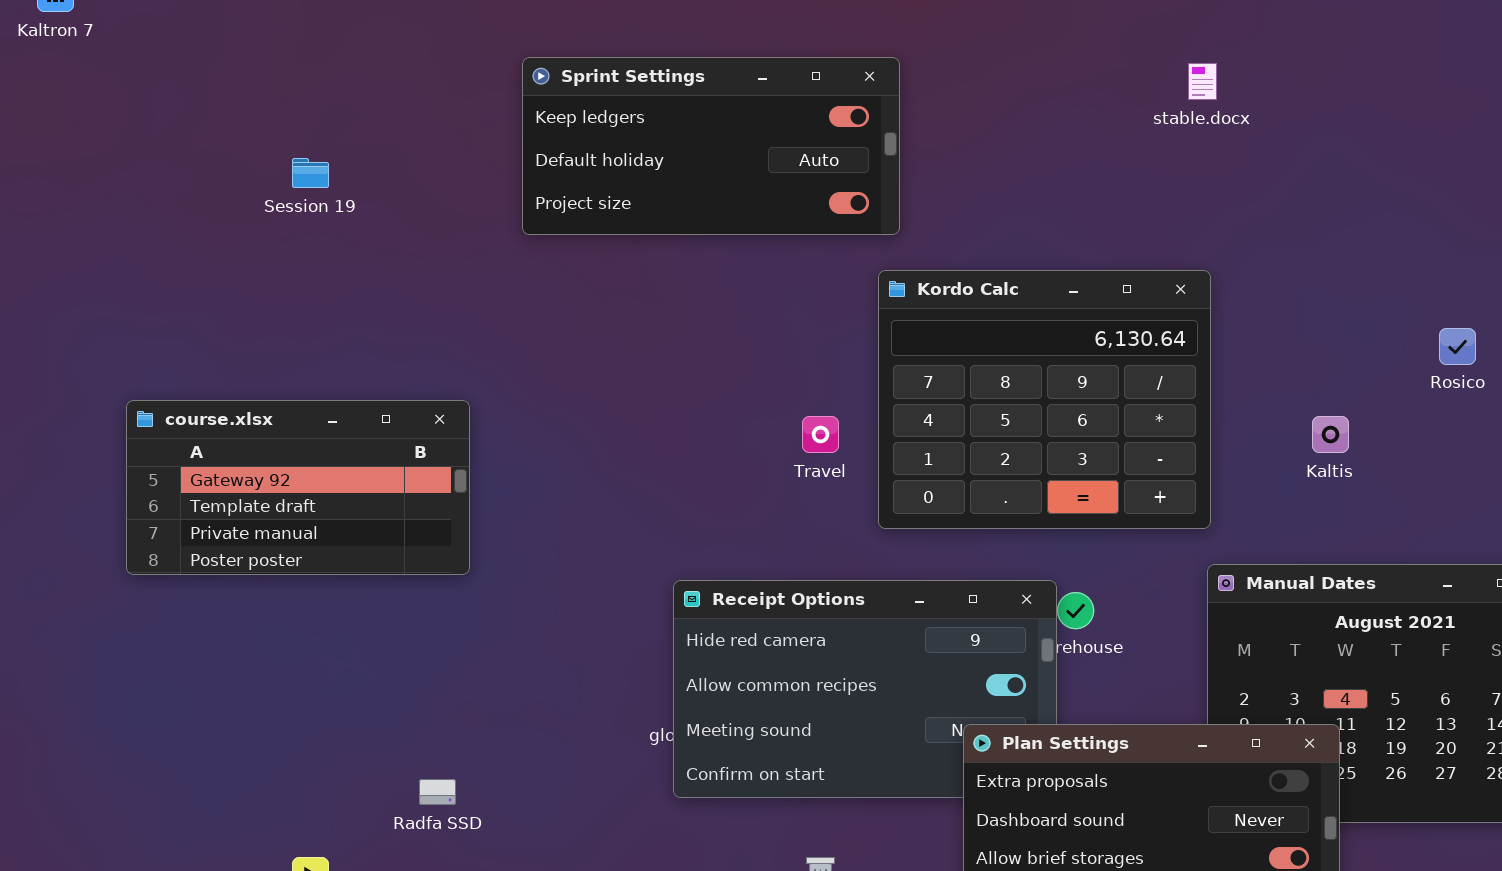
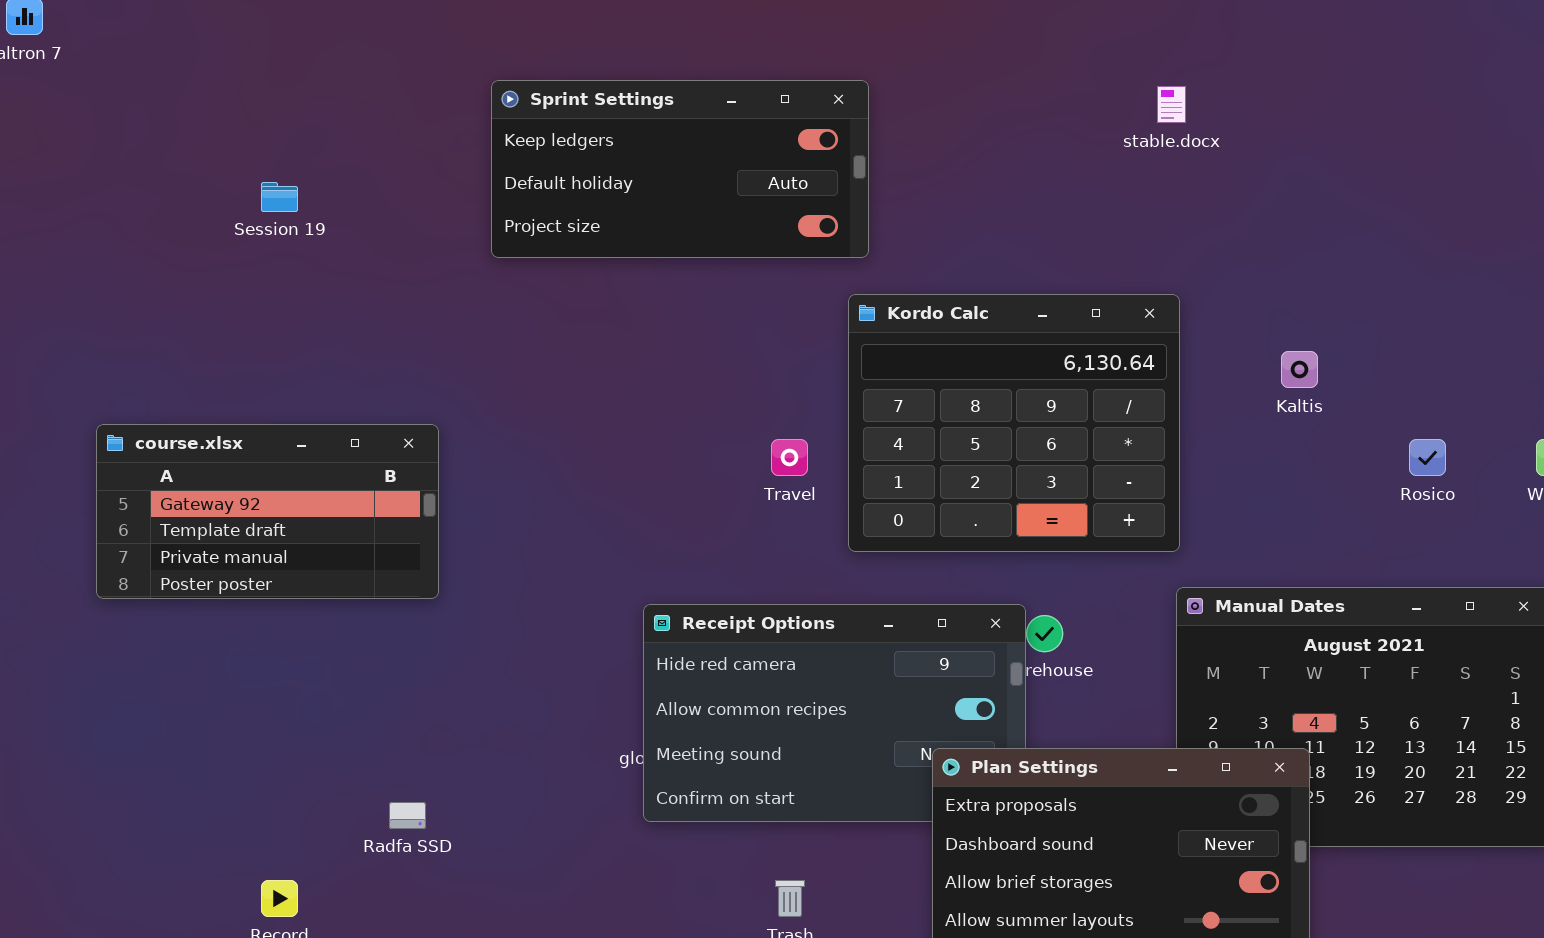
Rosico: [1439,328,1476,365] -> [1409,439,1446,476], moved
Kaltis: [1312,416,1349,453] -> [1281,351,1318,388], moved

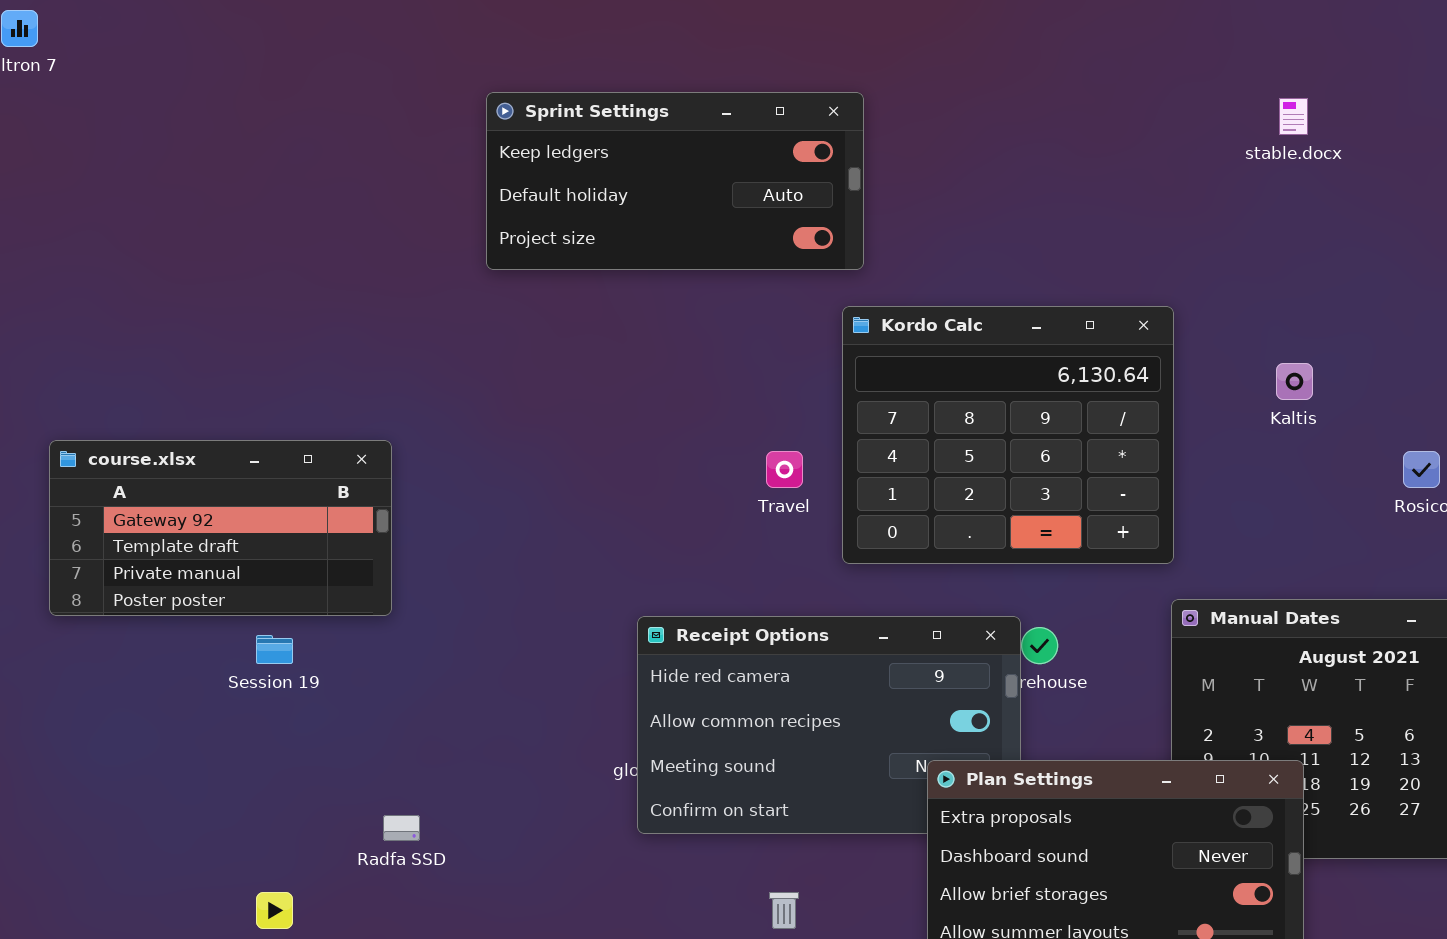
stable.docx: [1157,86,1186,123] -> [1279,98,1308,135], moved
Session 19: [261,182,298,212] -> [256,635,293,664], moved
course.xlsx: [96,424,439,599] -> [49,440,392,616], moved

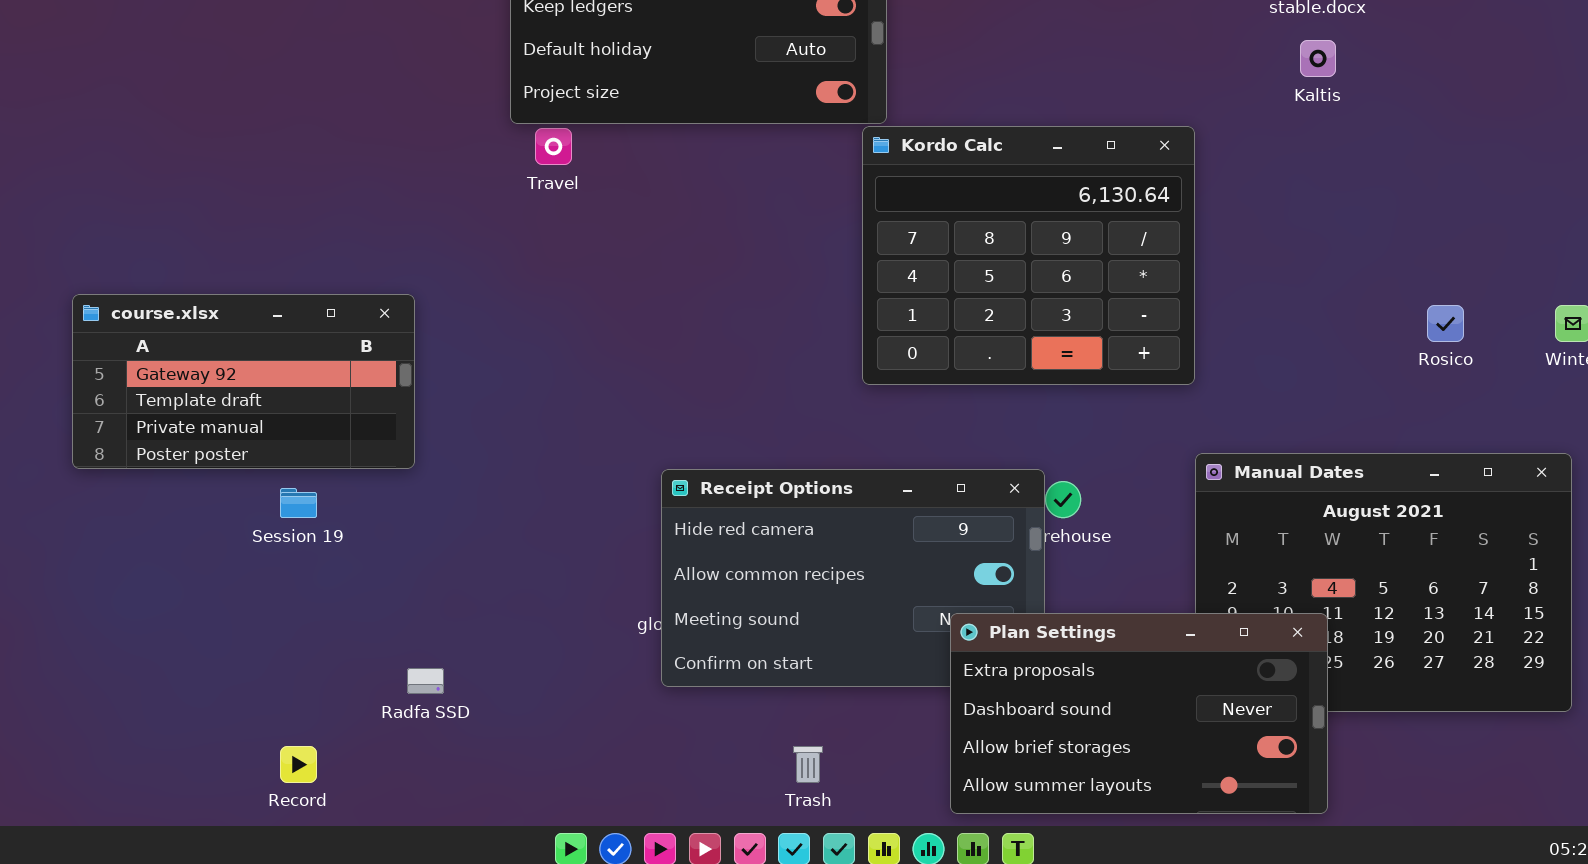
Kordo Calc: [842,306,1174,564] -> [862,126,1195,385], moved
Kaltis: [1276,363,1313,400] -> [1300,40,1336,77], moved
Travel: [766,451,803,488] -> [535,128,572,165], moved

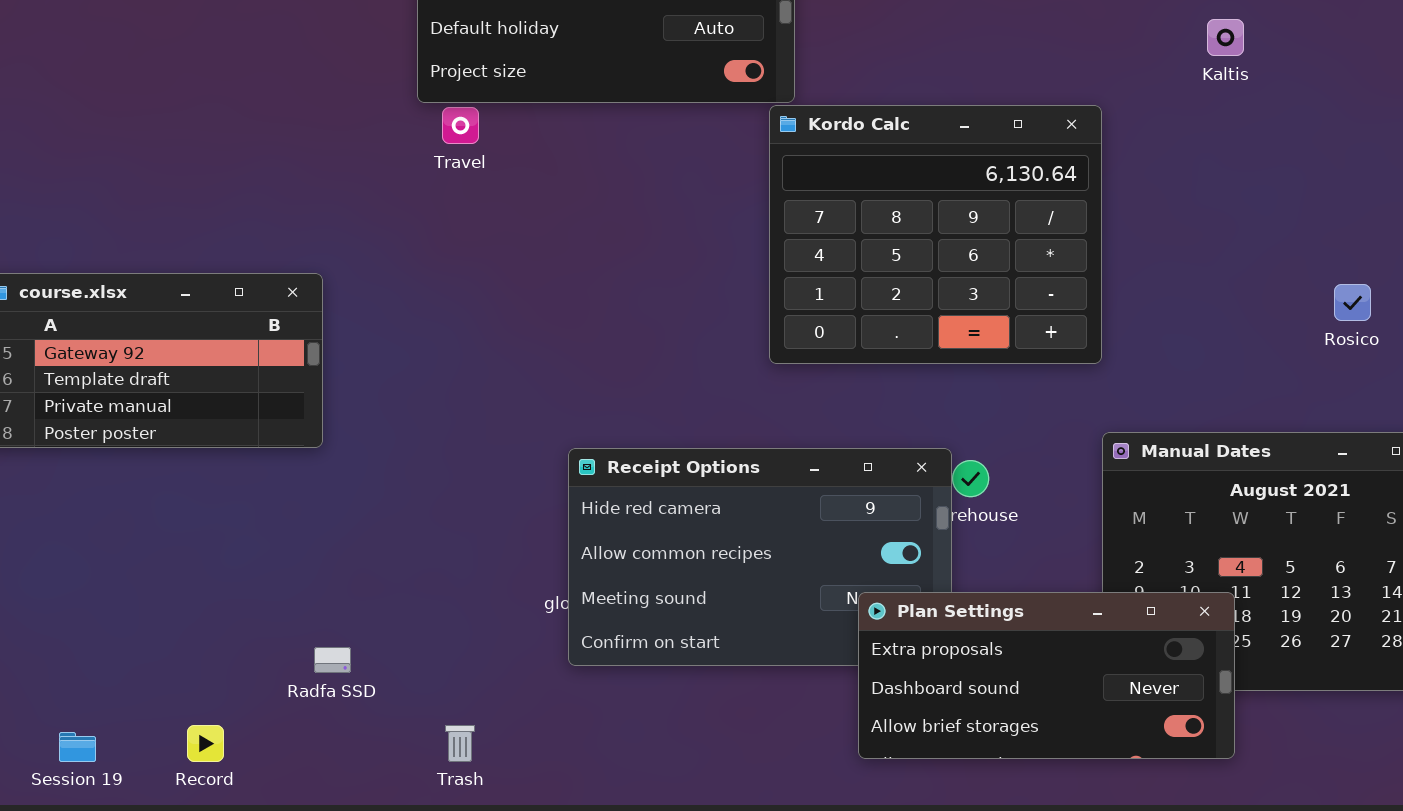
Session 19: [280,488,317,518] -> [59,732,96,762], moved
Plan Settings: [950,613,1328,814] -> [858,592,1235,759], resized
Trash: [793,746,823,783] -> [445,725,475,762], moved

